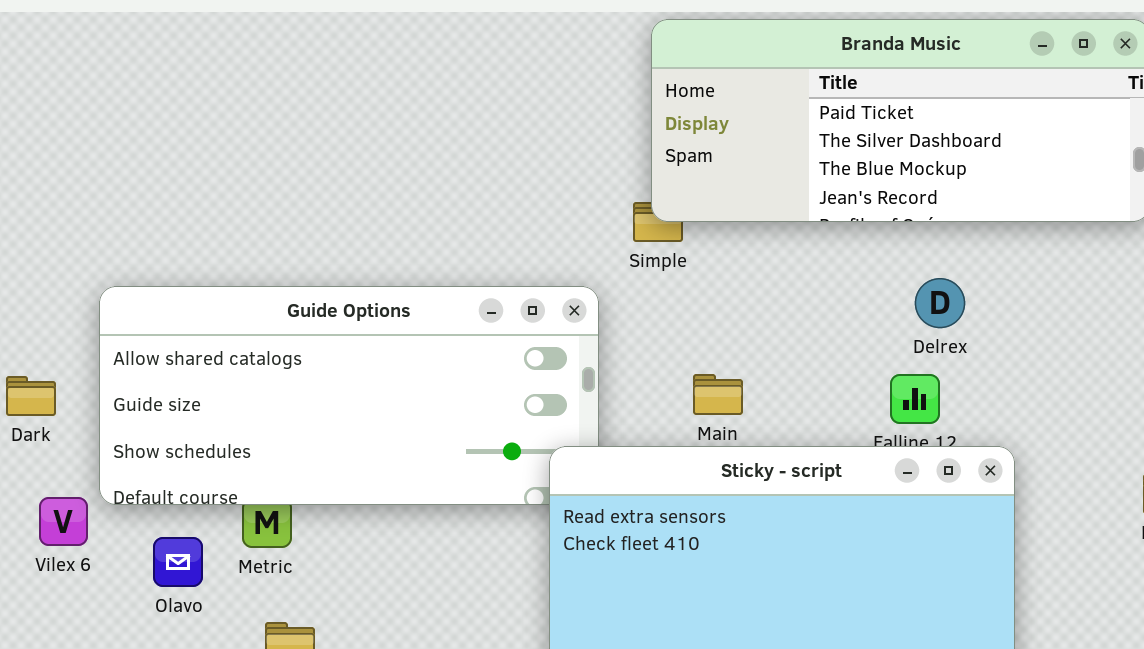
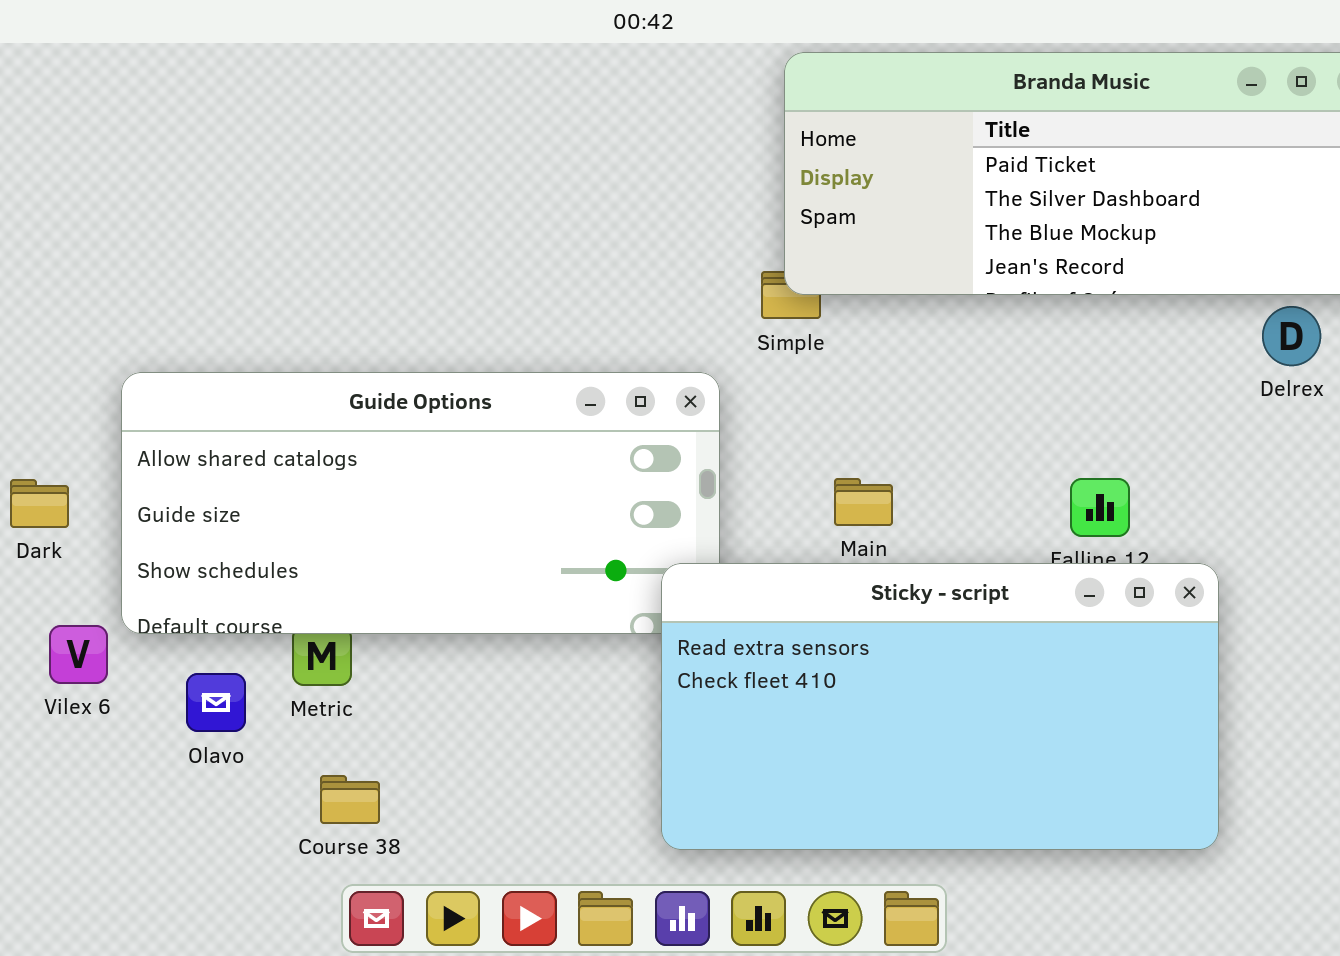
Delrex: [915,278,965,328] -> [1262,306,1321,366], moved

